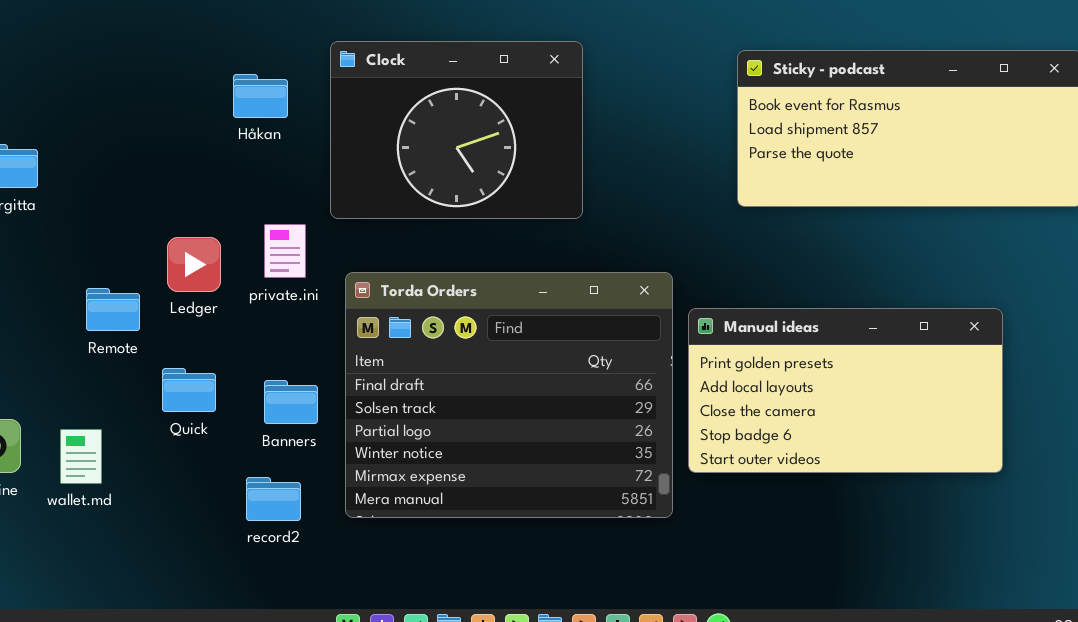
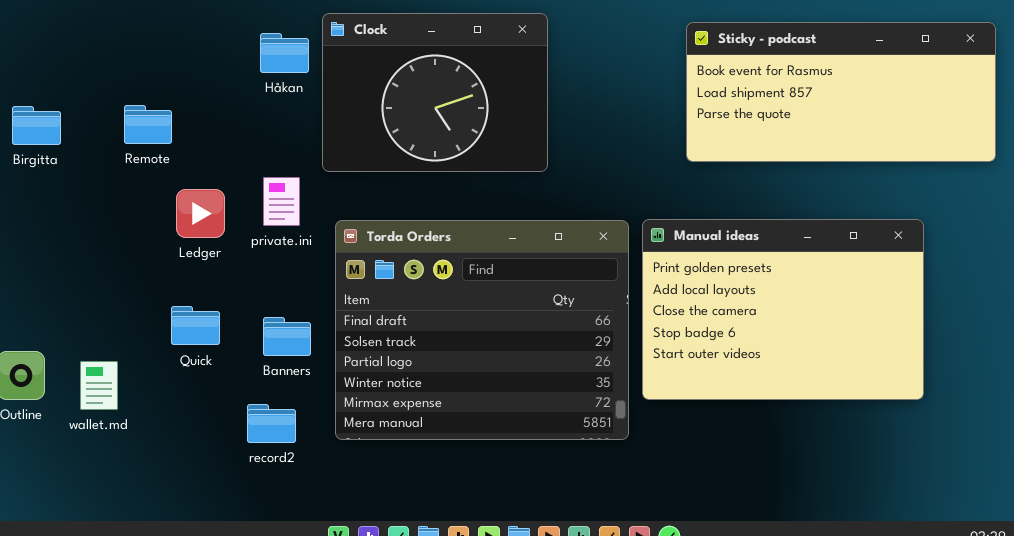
Håkan: [233,74,288,118] -> [260,33,309,73], moved
Remote: [86,288,140,331] -> [124,105,172,144], moved
Manual ideas: [688,308,1003,473] -> [642,219,924,400], resized

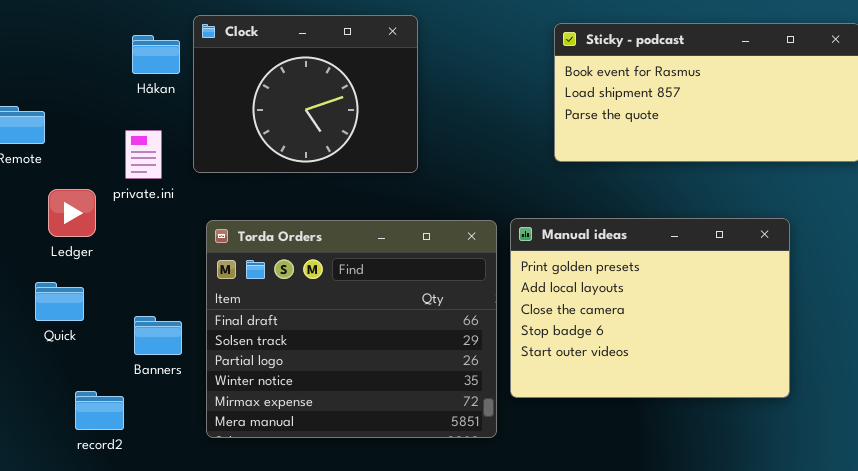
private.ini: [263,177,300,226] -> [125,130,162,179], moved
Quick: [171,306,220,345] -> [35,282,84,321], moved
record2: [247,404,296,443] -> [75,391,124,430], moved

